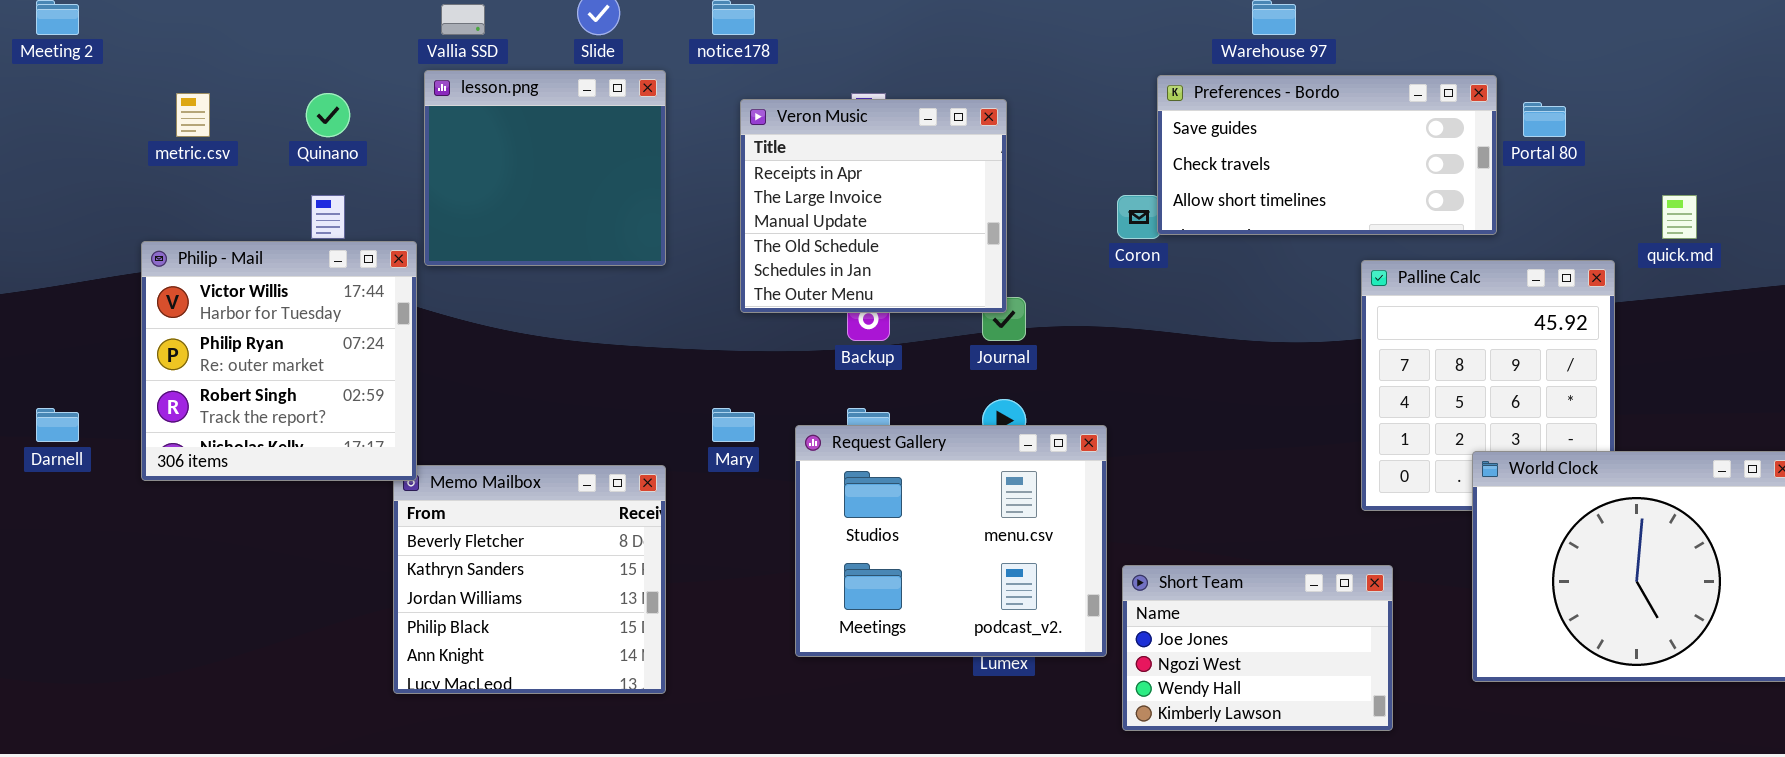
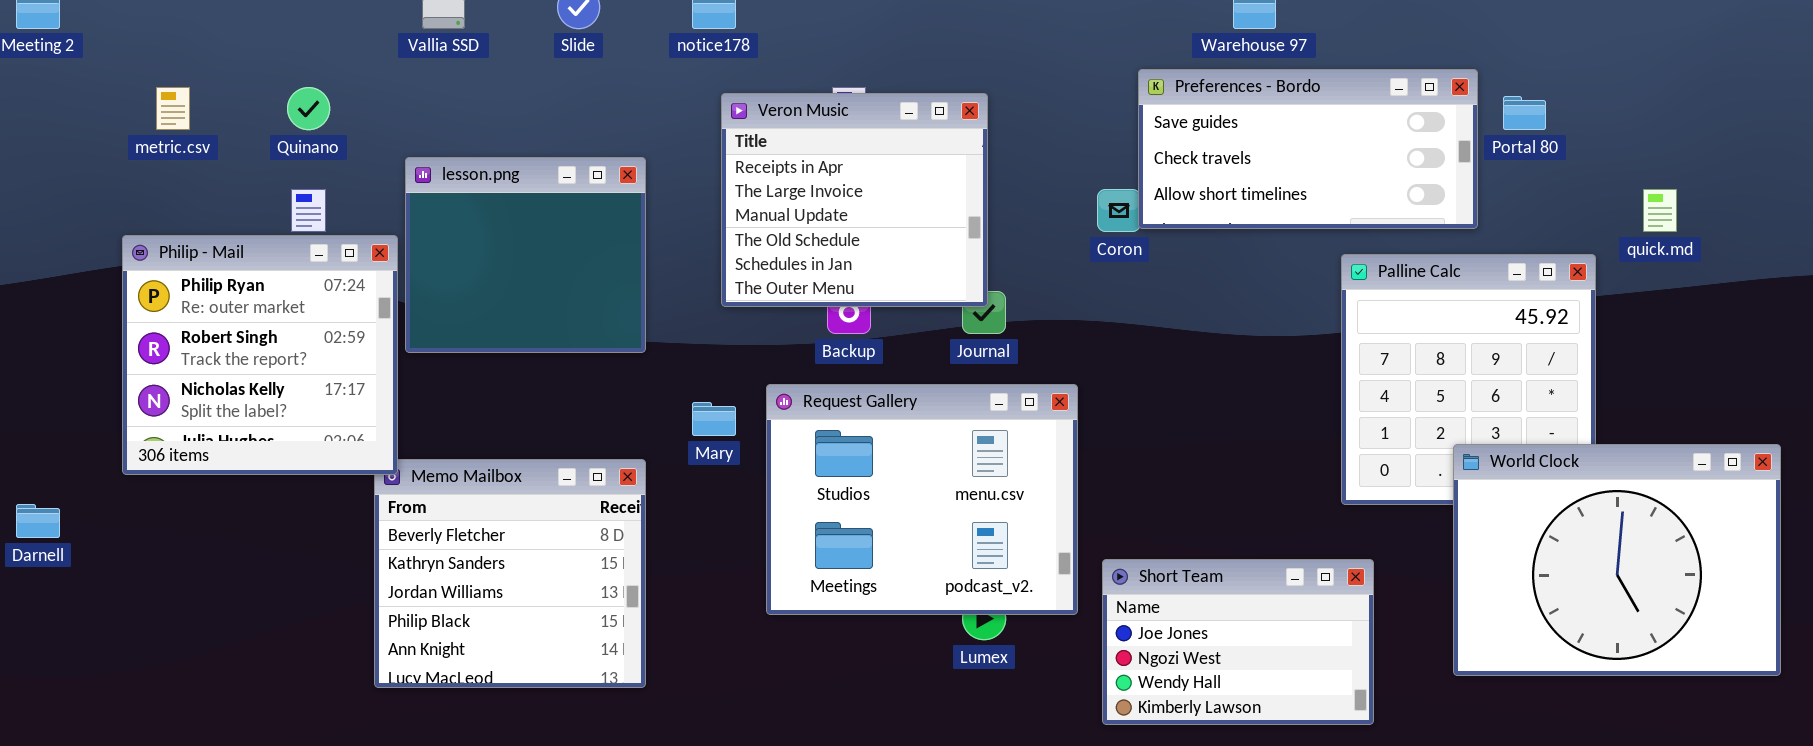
lesson.png: [424,70,666,266] -> [405,157,646,353], moved
Philip - Mail: [141,241,417,481] -> [122,235,398,475], scrolled down 1 row
Darnell: [36,408,79,442] -> [16,504,60,538], moved
Request Gallery: [795,425,1107,657] -> [766,384,1078,615], moved

